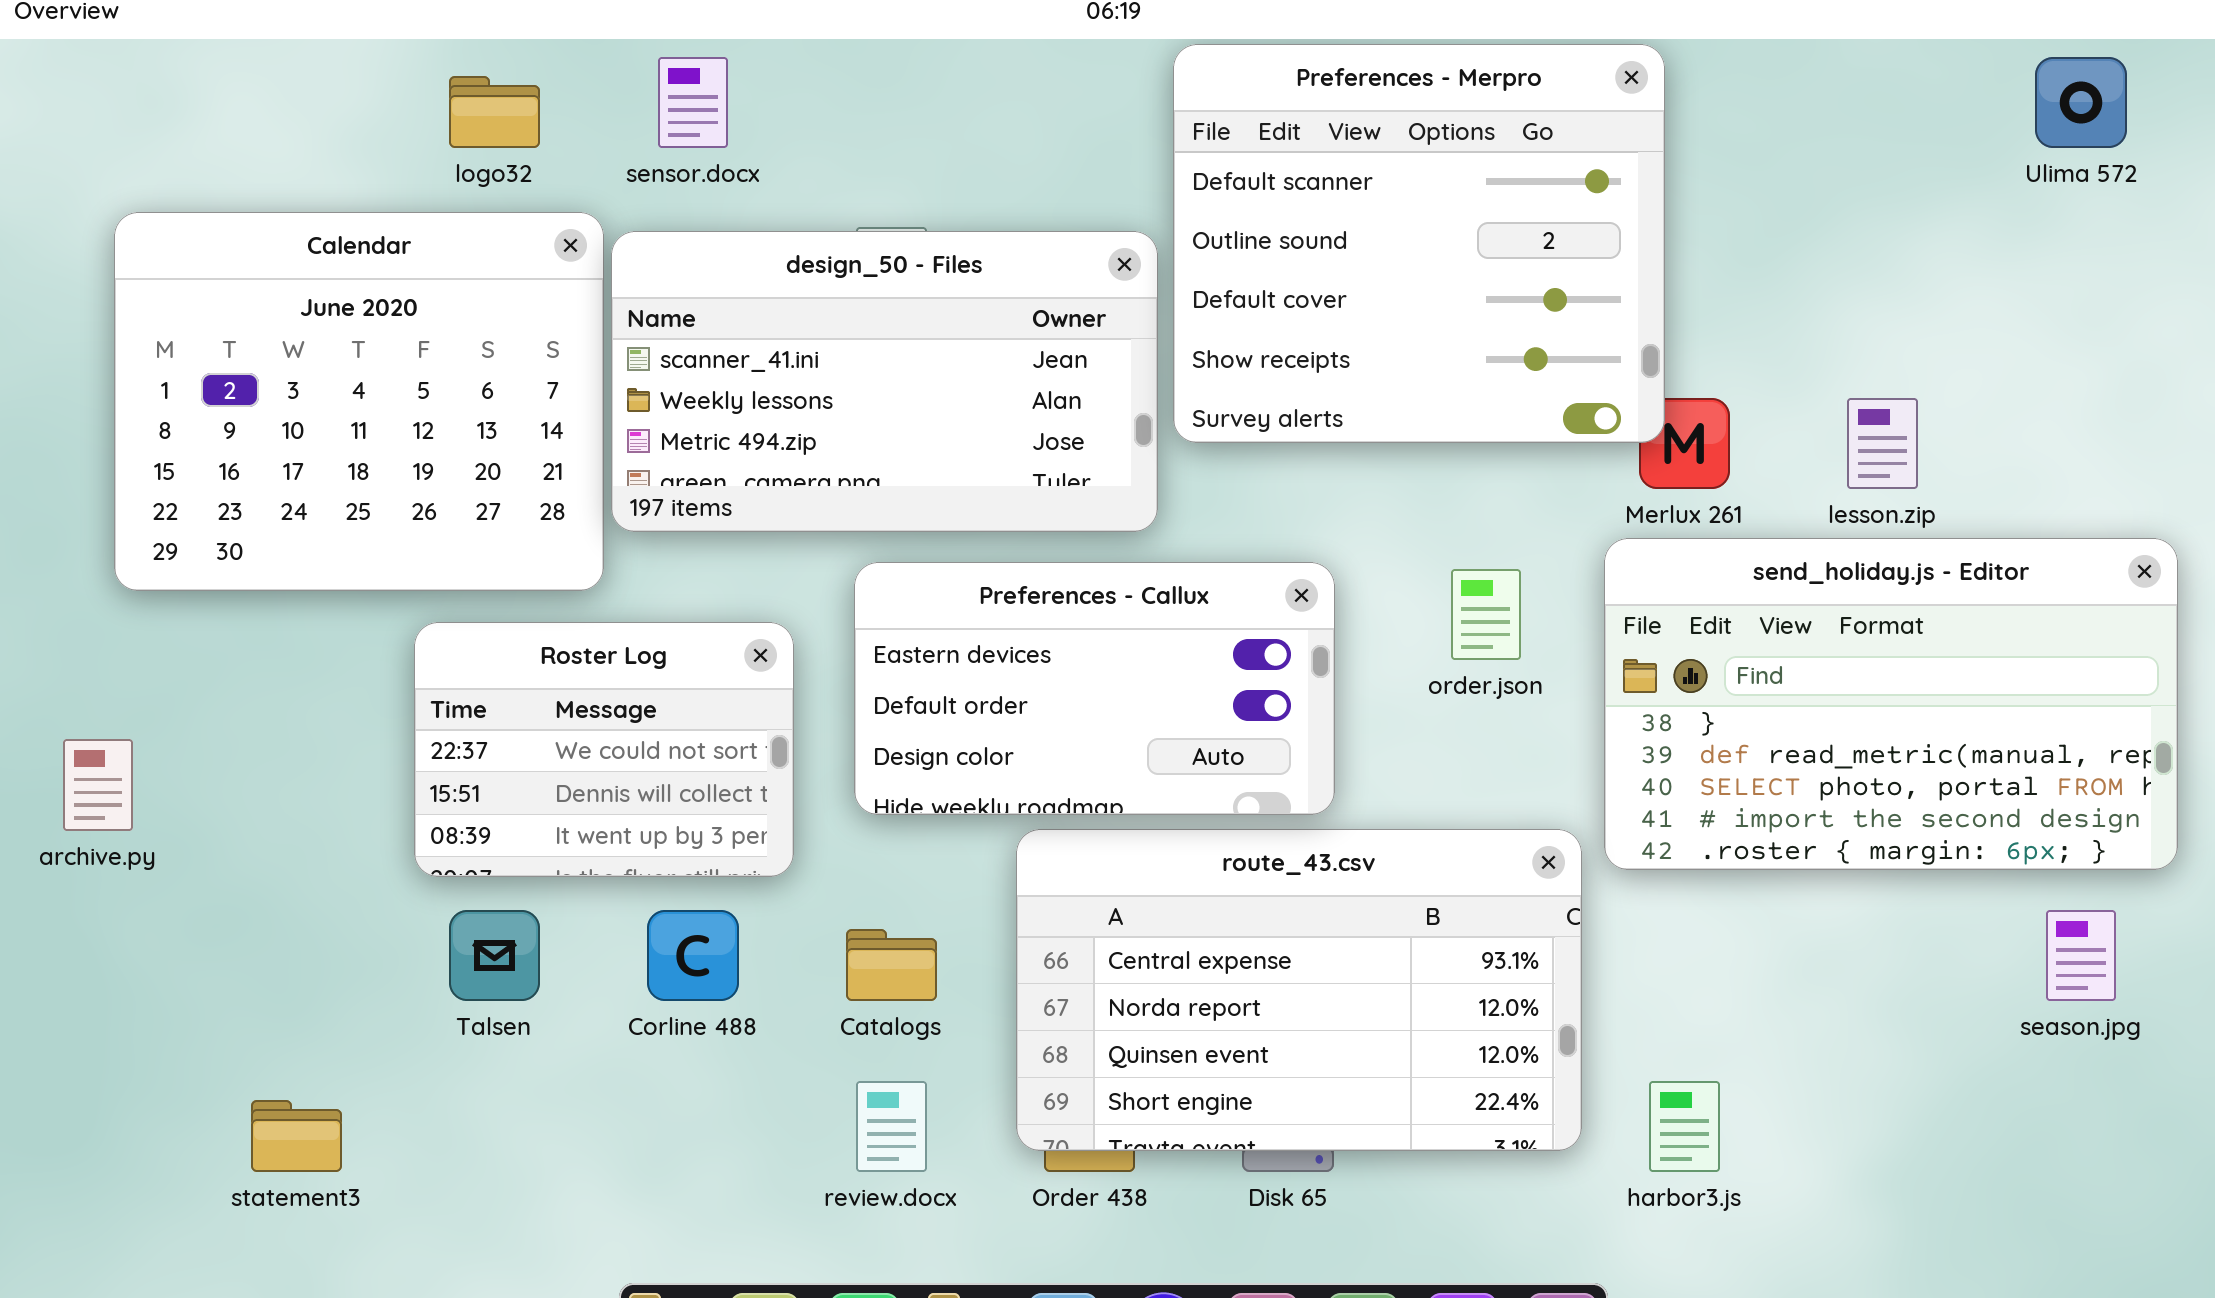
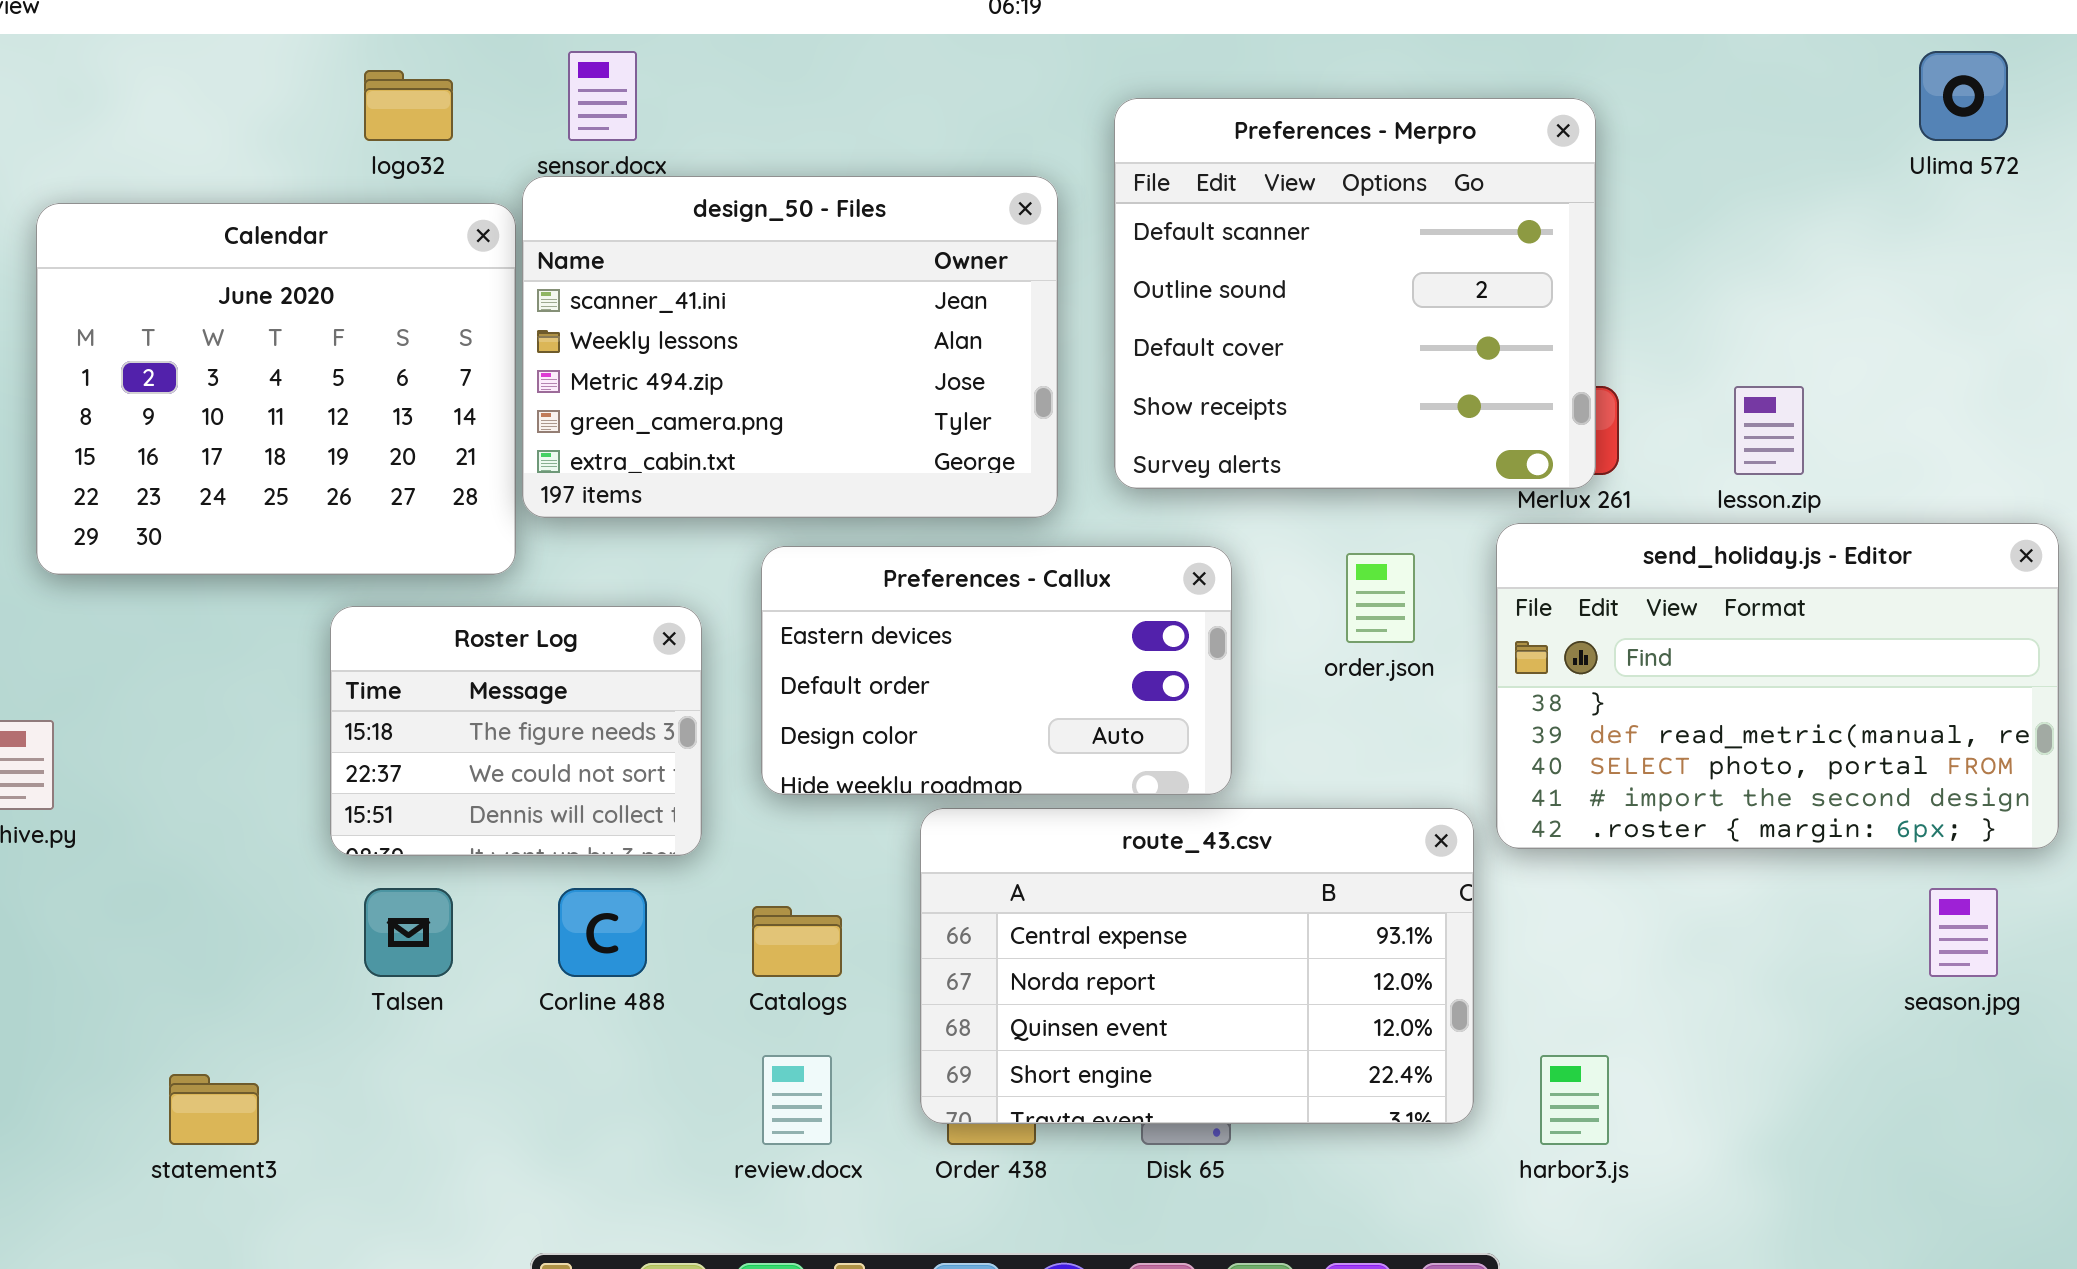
Preferences - Merpro: [1173,44,1665,443] -> [1114,98,1596,489], moved
design_50 - Files: [611,231,1158,532] -> [522,176,1058,518], resized
Roster Log: [414,622,794,877] -> [330,606,702,856], scrolled up 1 row

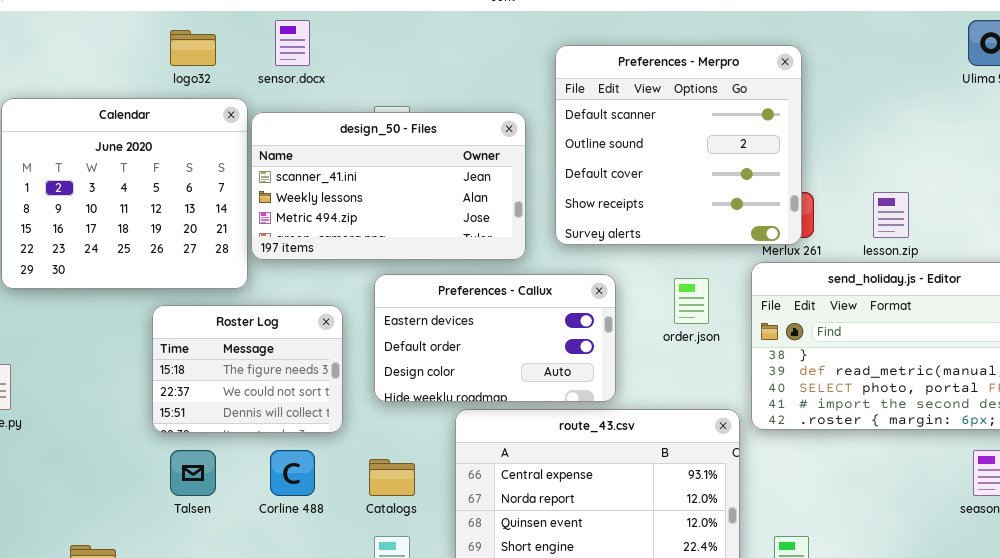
design_50 - Files: [522,176,1058,518] -> [251,112,526,260], resized

